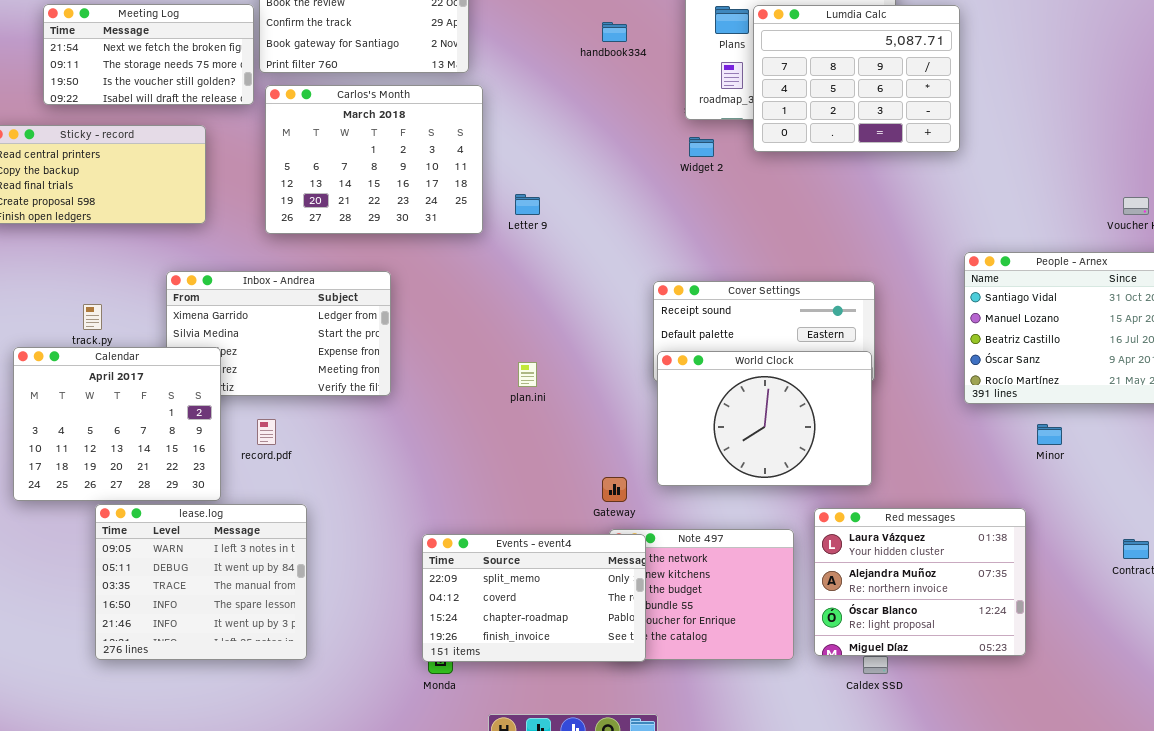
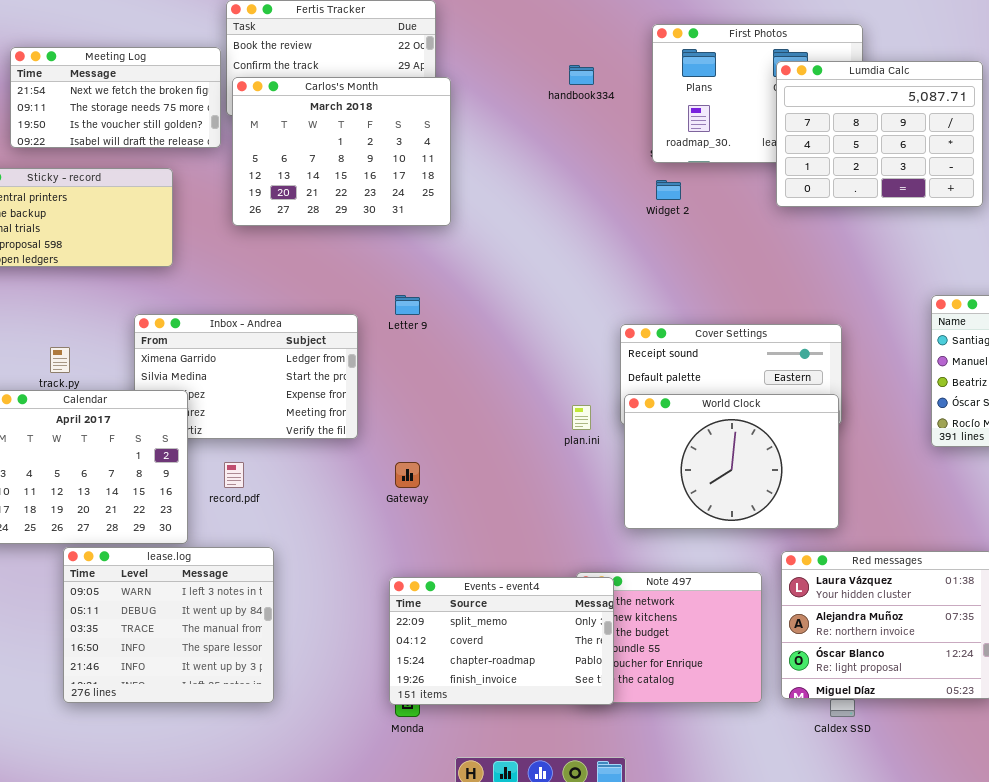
Lumdia Calc: [753,5,960,152] -> [776,61,983,207], moved
Carlos's Month: [265,85,483,234] -> [232,77,451,226], moved
Letter 9: [515,194,540,215] -> [395,295,420,315], moved
plan.ini: [518,362,537,387] -> [572,405,591,430], moved
Gateway: [602,477,627,502] -> [395,462,420,488], moved

